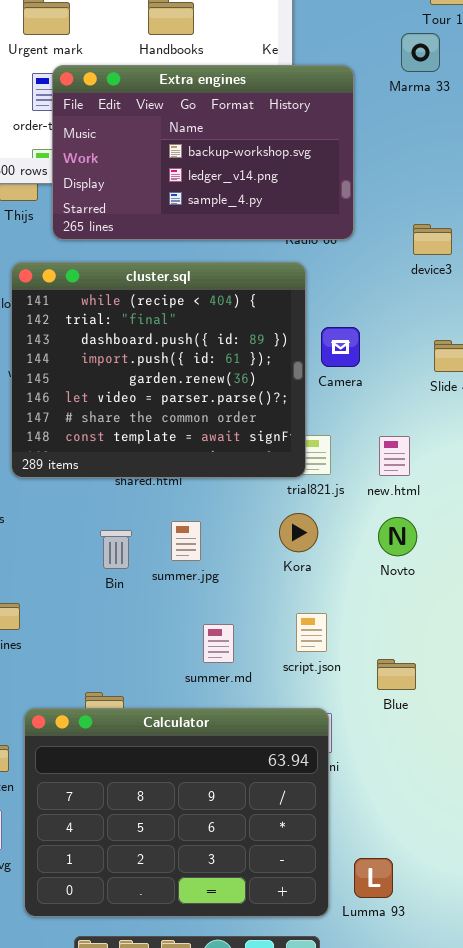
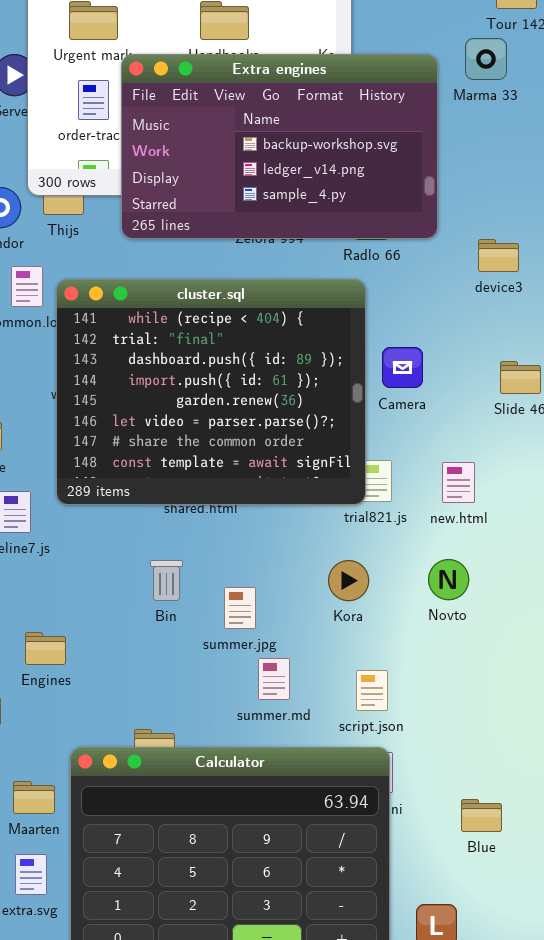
Extra engines: [52,65,354,240] -> [121,54,438,239], moved
Kora: [279,513,318,552] -> [328,560,369,601], moved
Novto: [378,517,417,556] -> [428,559,469,600], moved
summer.jpg: [171,521,201,561] -> [224,587,256,629], moved
script.json: [296,613,327,652] -> [356,670,388,711], moved
Blue: [377,659,416,690] -> [461,799,502,832], moved

